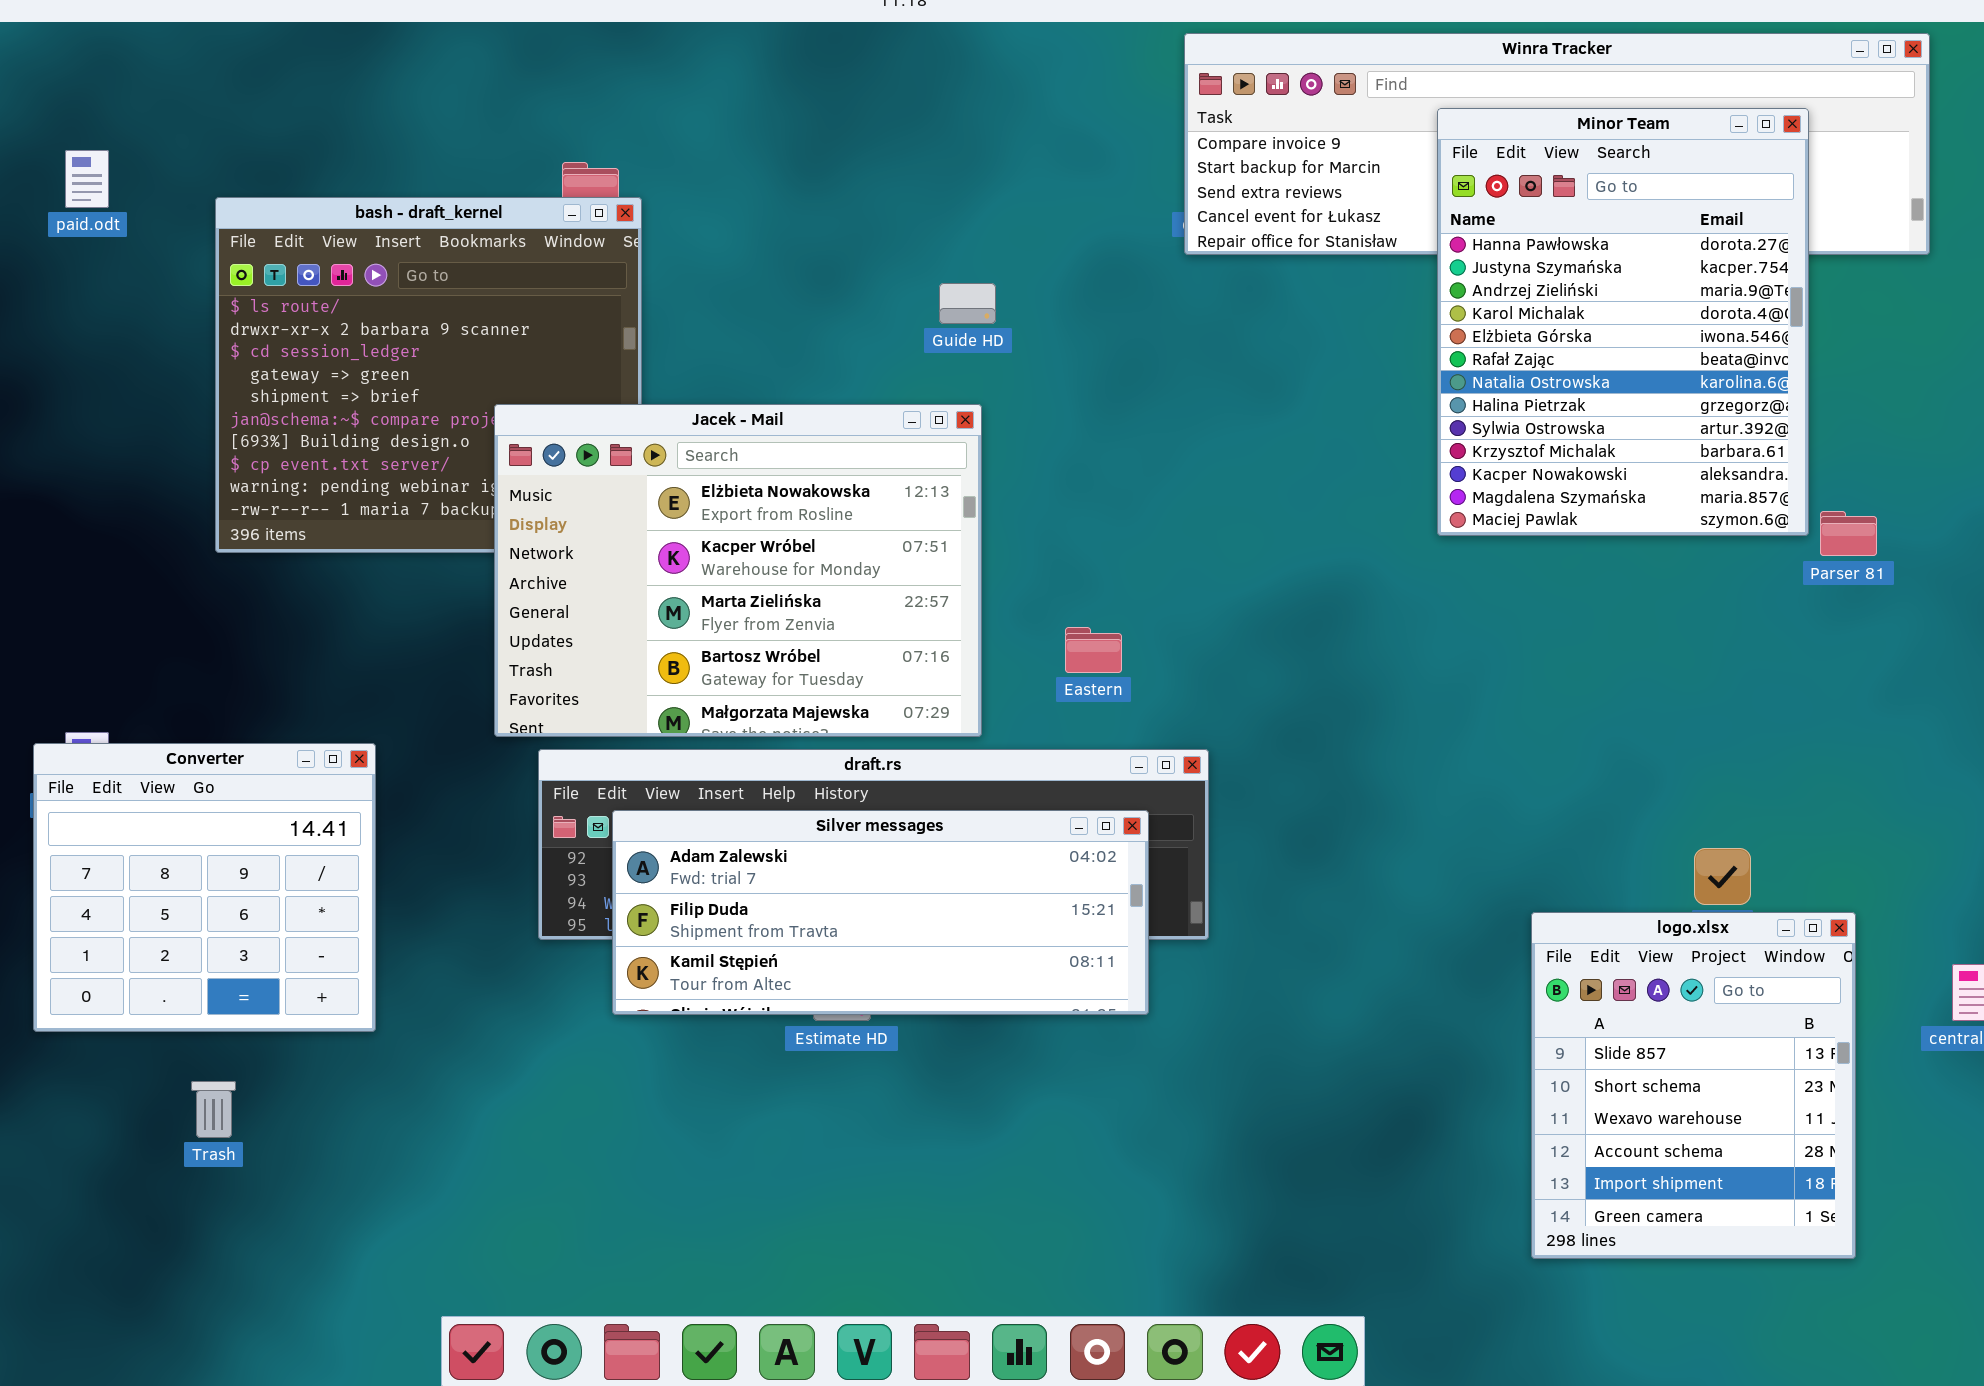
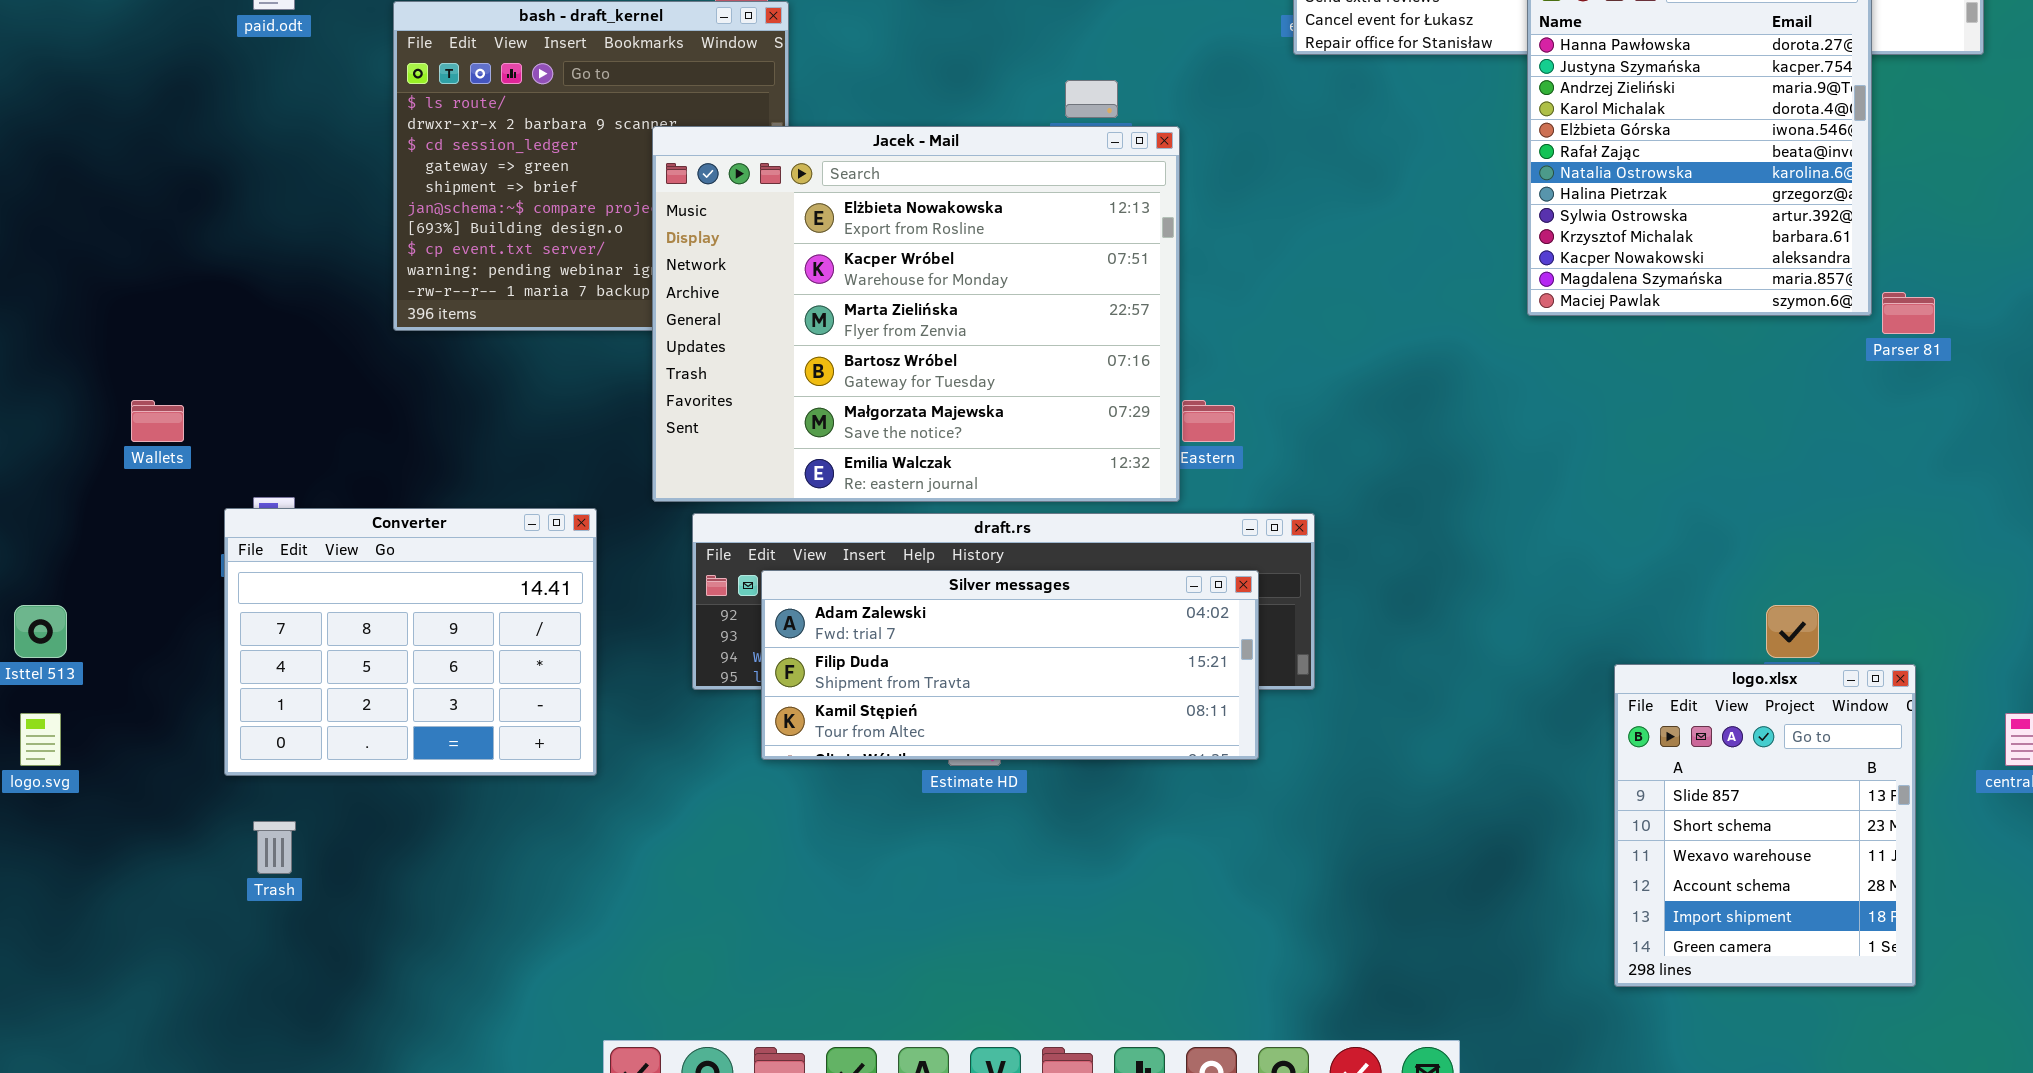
Jacek - Mail: [494,404,982,737] -> [652,126,1180,502], resized
Converter: [33,743,376,1032] -> [224,508,597,776], resized
Trash: [191,1081,236,1138] -> [253,821,296,874], moved

